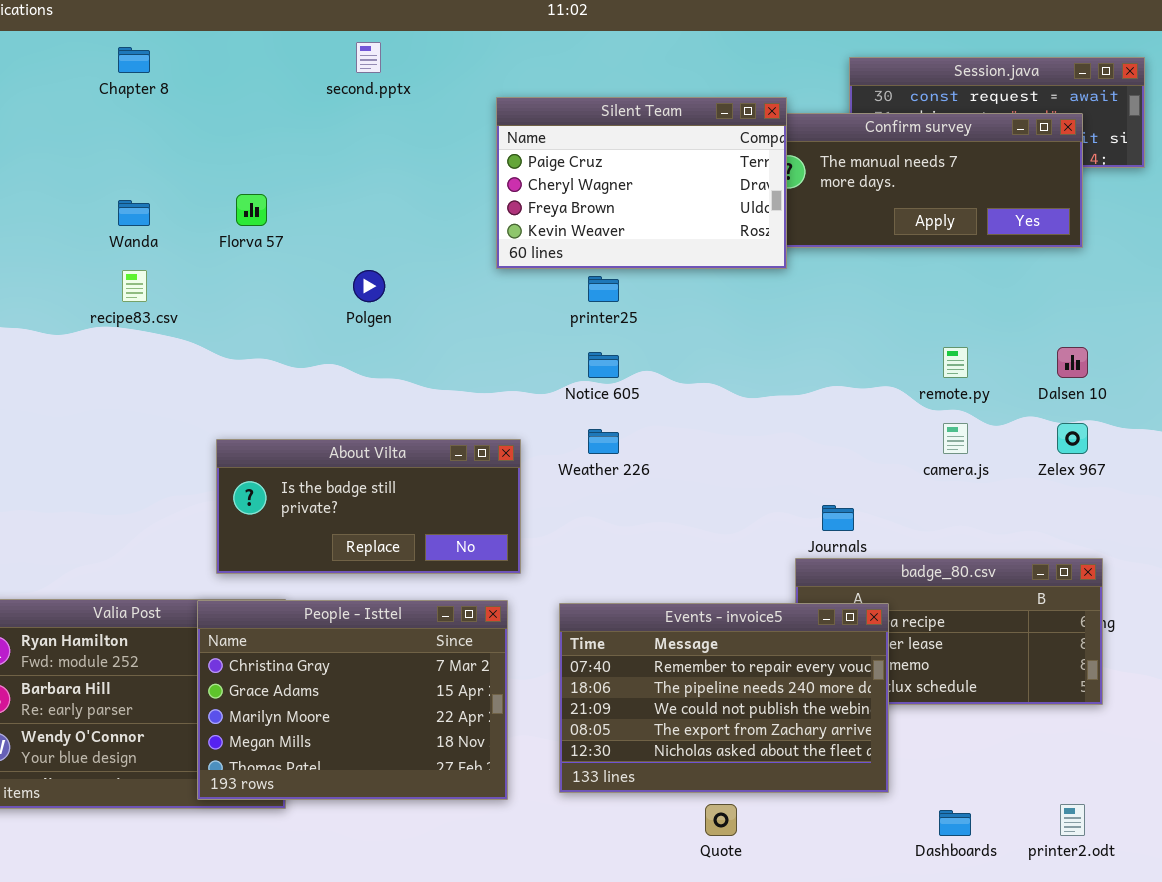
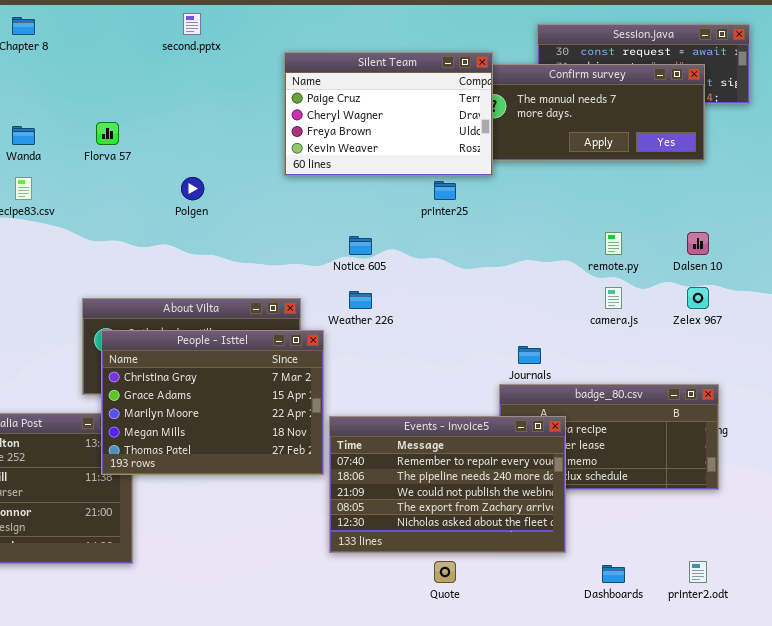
printer25: [588,276,619,302] -> [434,181,456,200], moved
People - Isttel: [197,600,508,800] -> [101,330,324,475], moved

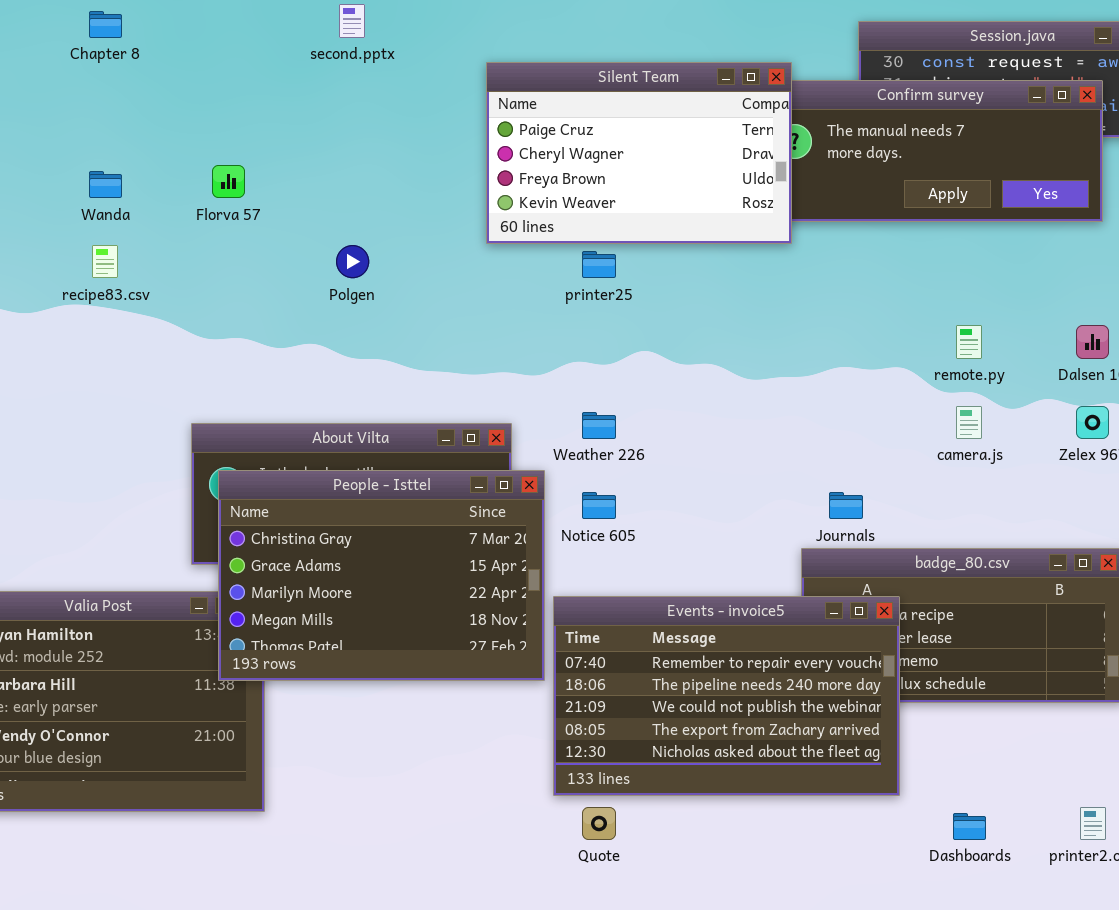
printer25: [434,181,456,200] -> [582,251,616,278], moved
Notice 605: [349,236,372,255] -> [582,492,616,519], moved
Quote: [434,561,456,583] -> [582,807,616,840], moved

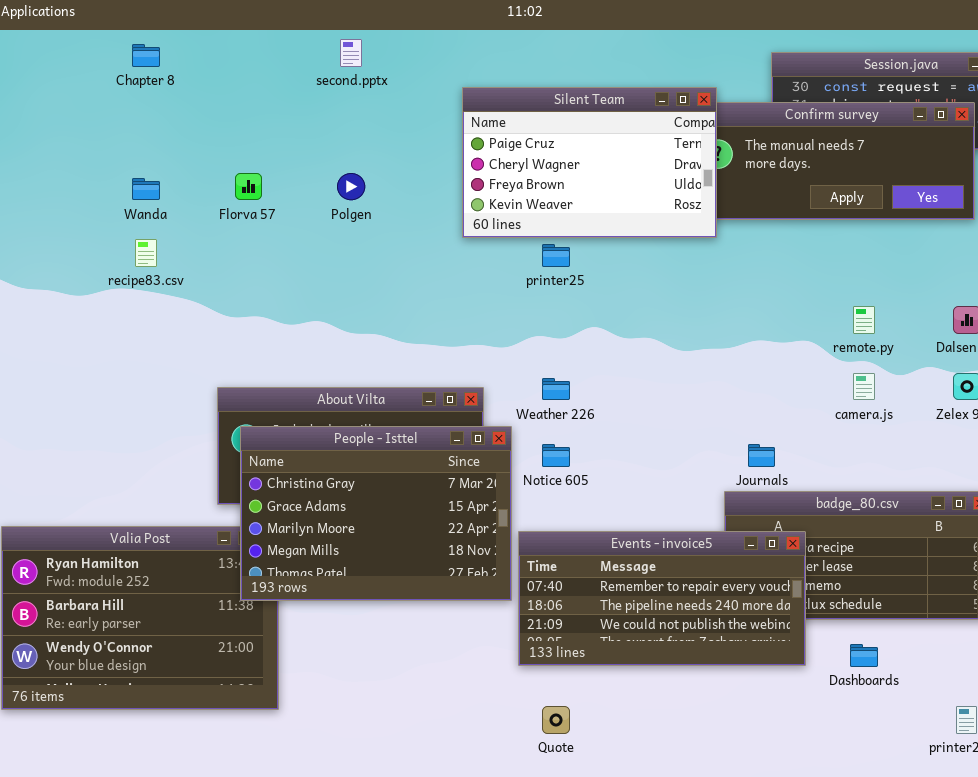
Polgen: [336,245,369,278] -> [337,173,365,200], moved
Events - invoice5: [553,596,900,796] -> [518,531,806,666], resized
Dashboards: [953,813,986,840] -> [850,644,878,667], moved

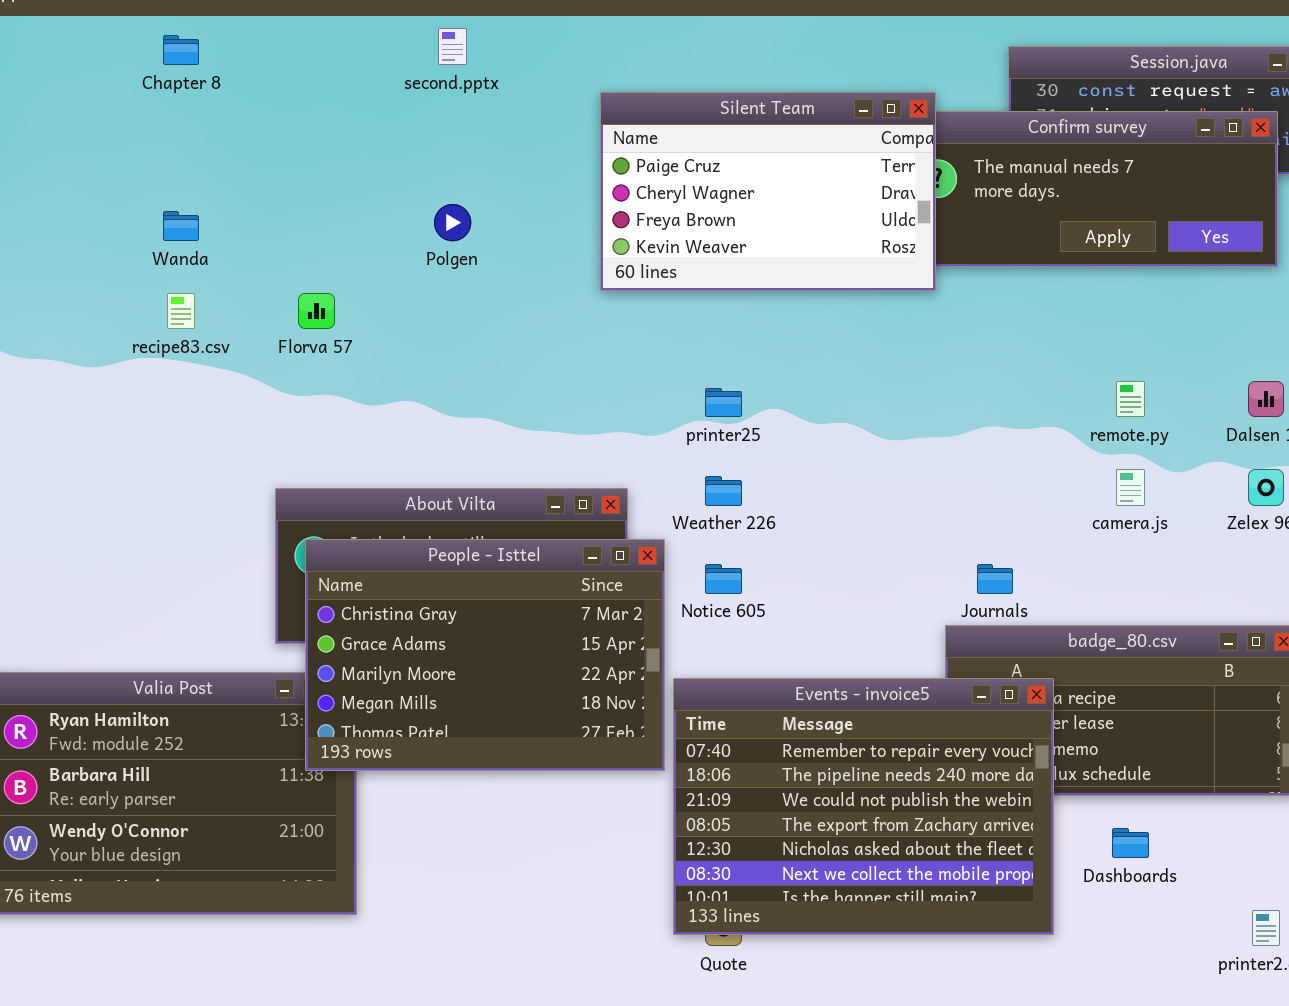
Florva 57: [235,173,262,200] -> [298,293,335,329], moved
printer25: [542,244,570,267] -> [705,388,742,417], moved
Events - invoice5: [518,531,806,666] -> [673,678,1054,935], resized

